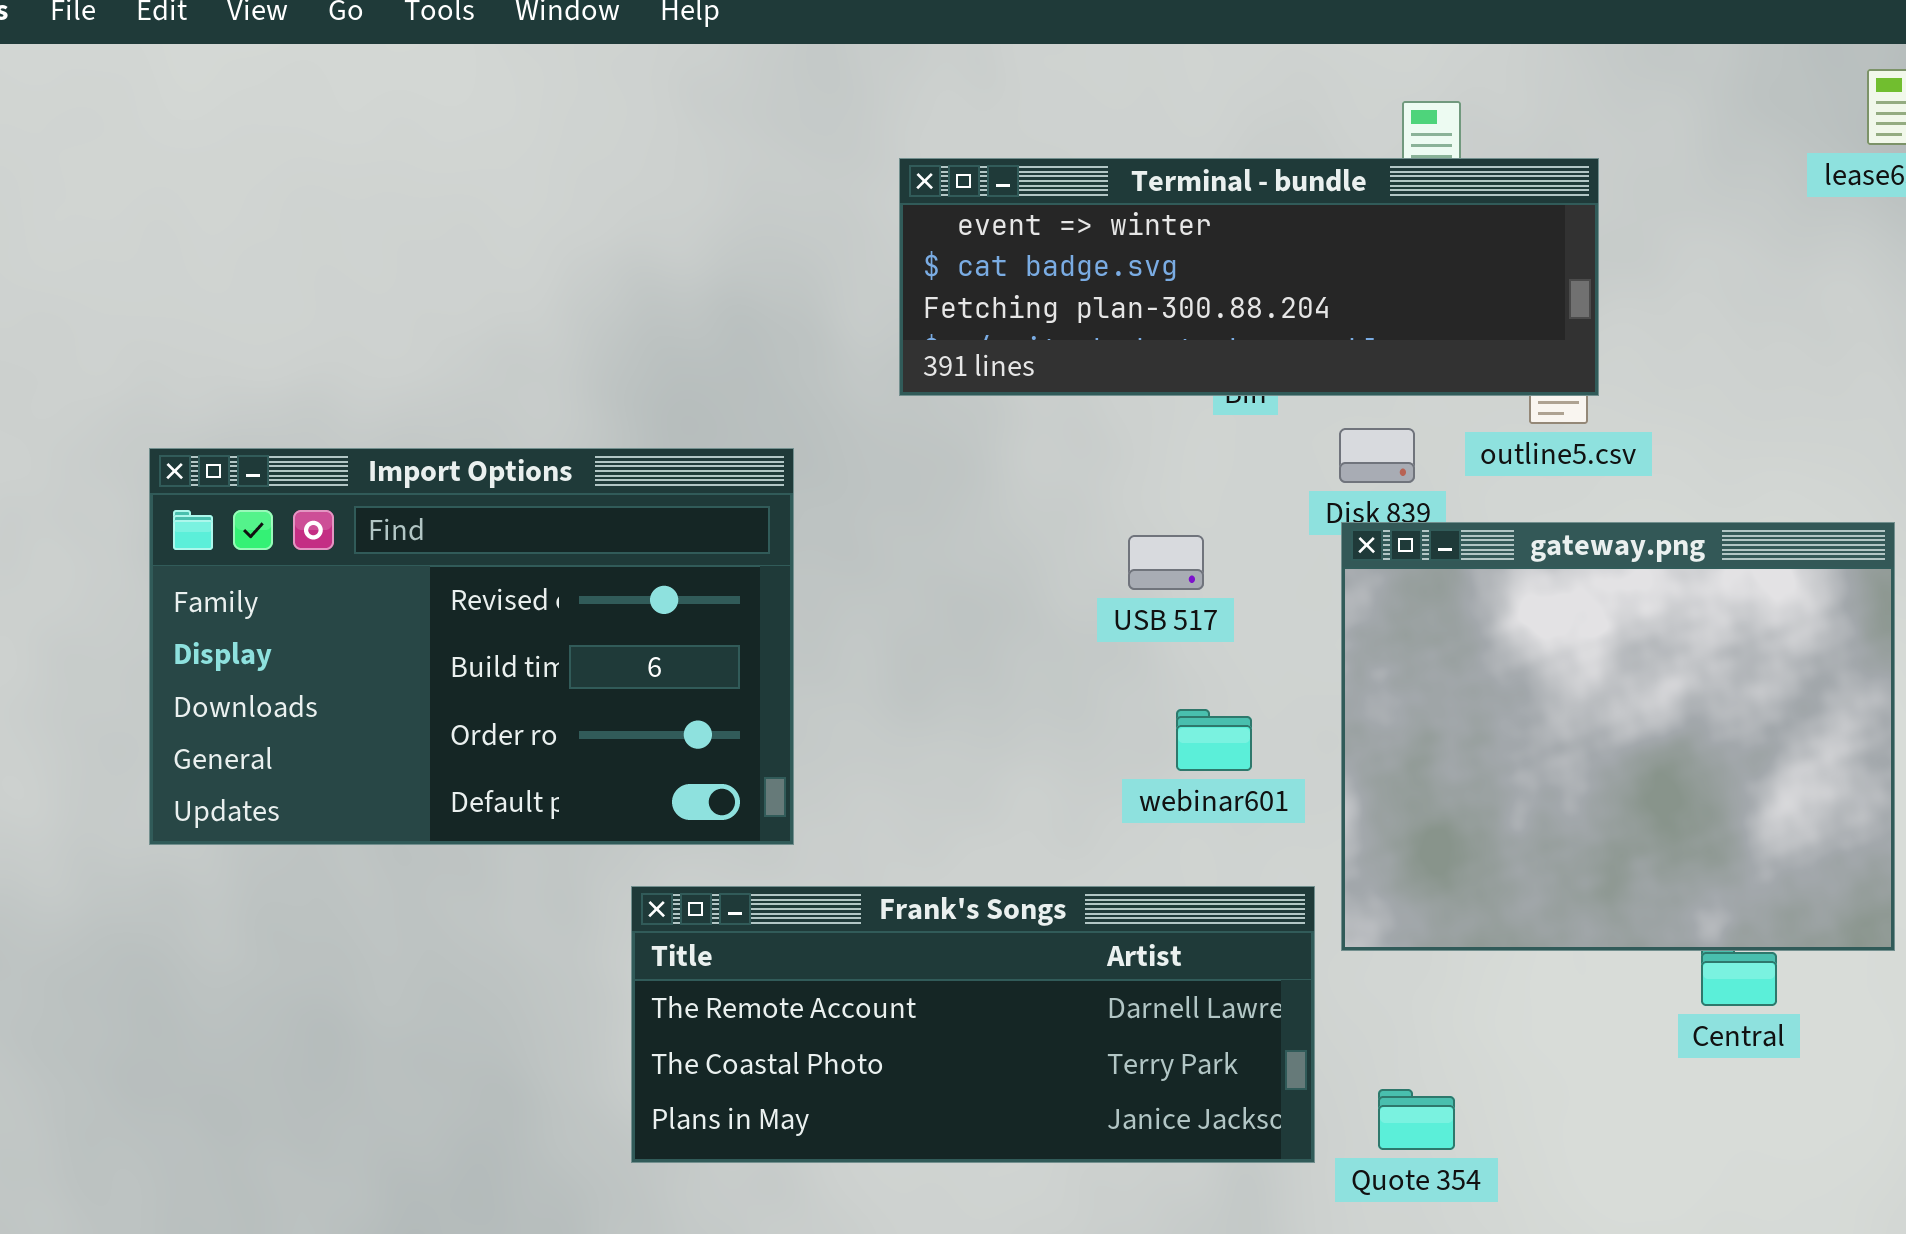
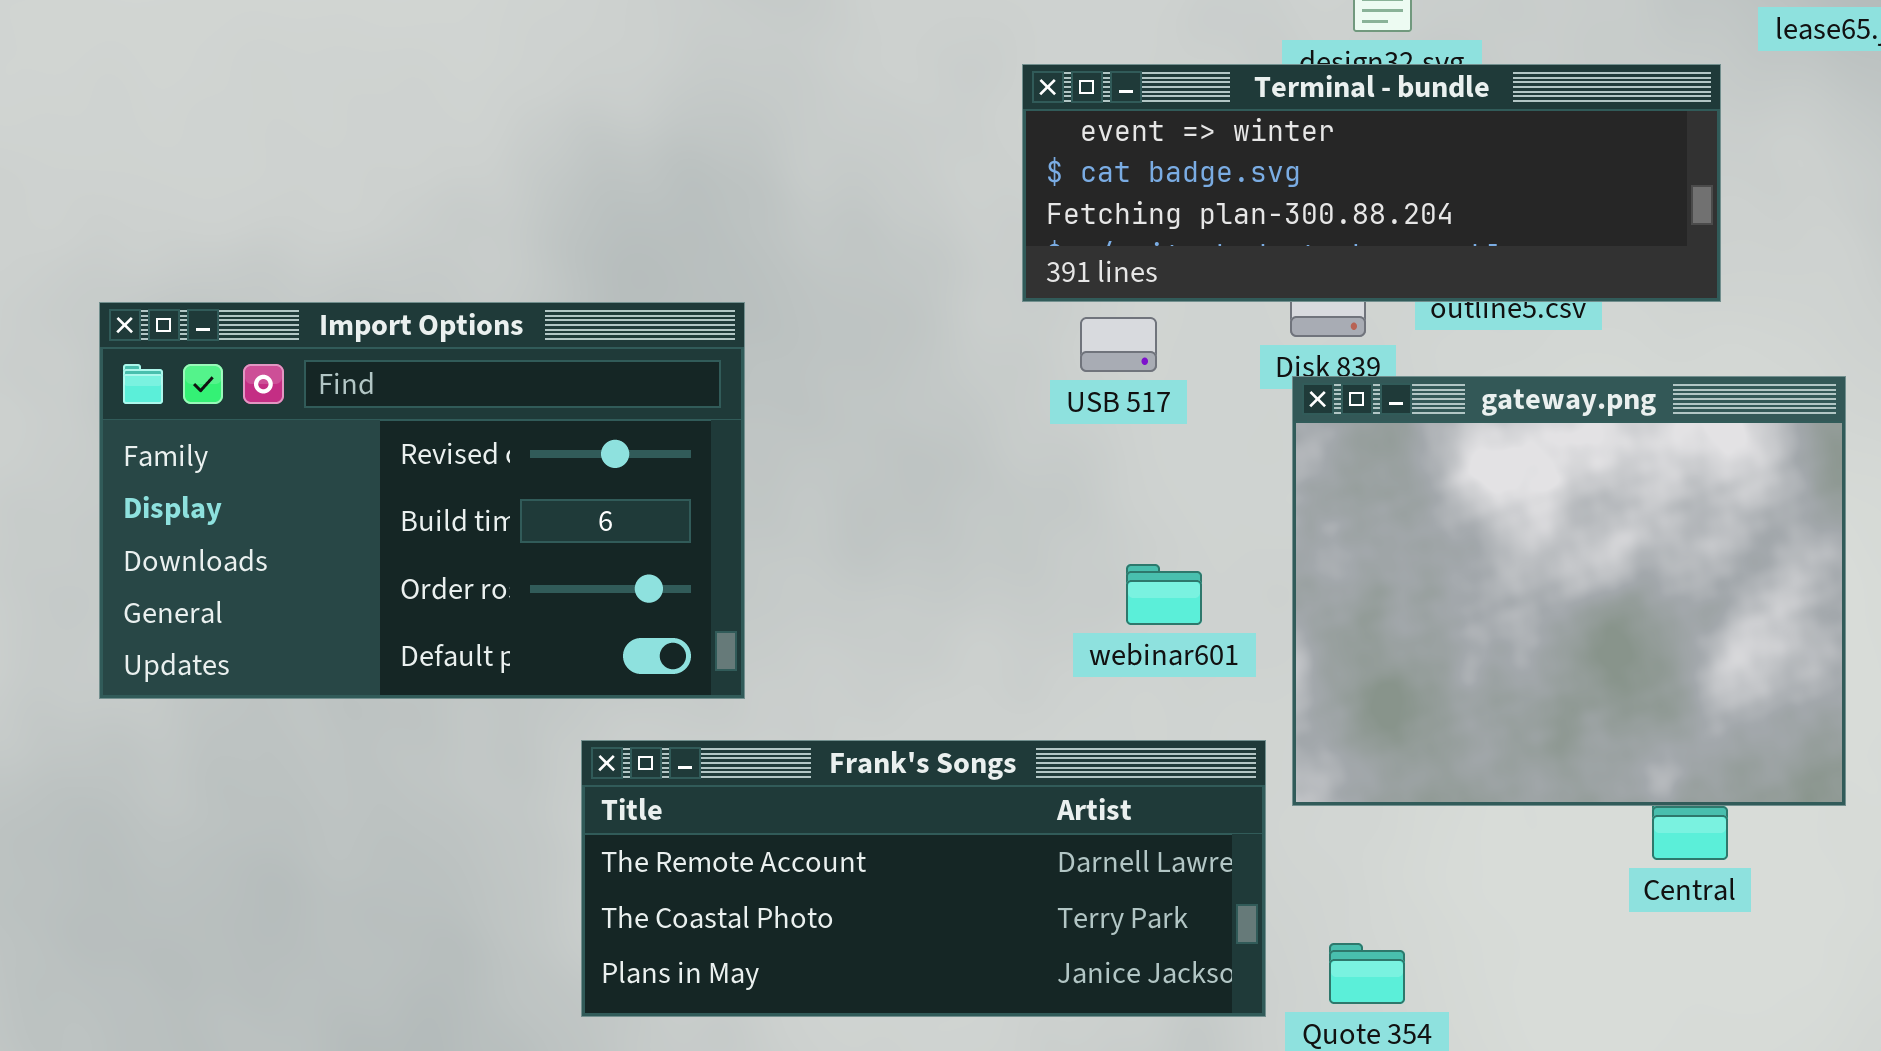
Terminal - bundle: [899,158,1599,396] -> [1022,64,1721,302], moved
USB 517: [1128,535,1204,590] -> [1080,317,1157,372], moved

